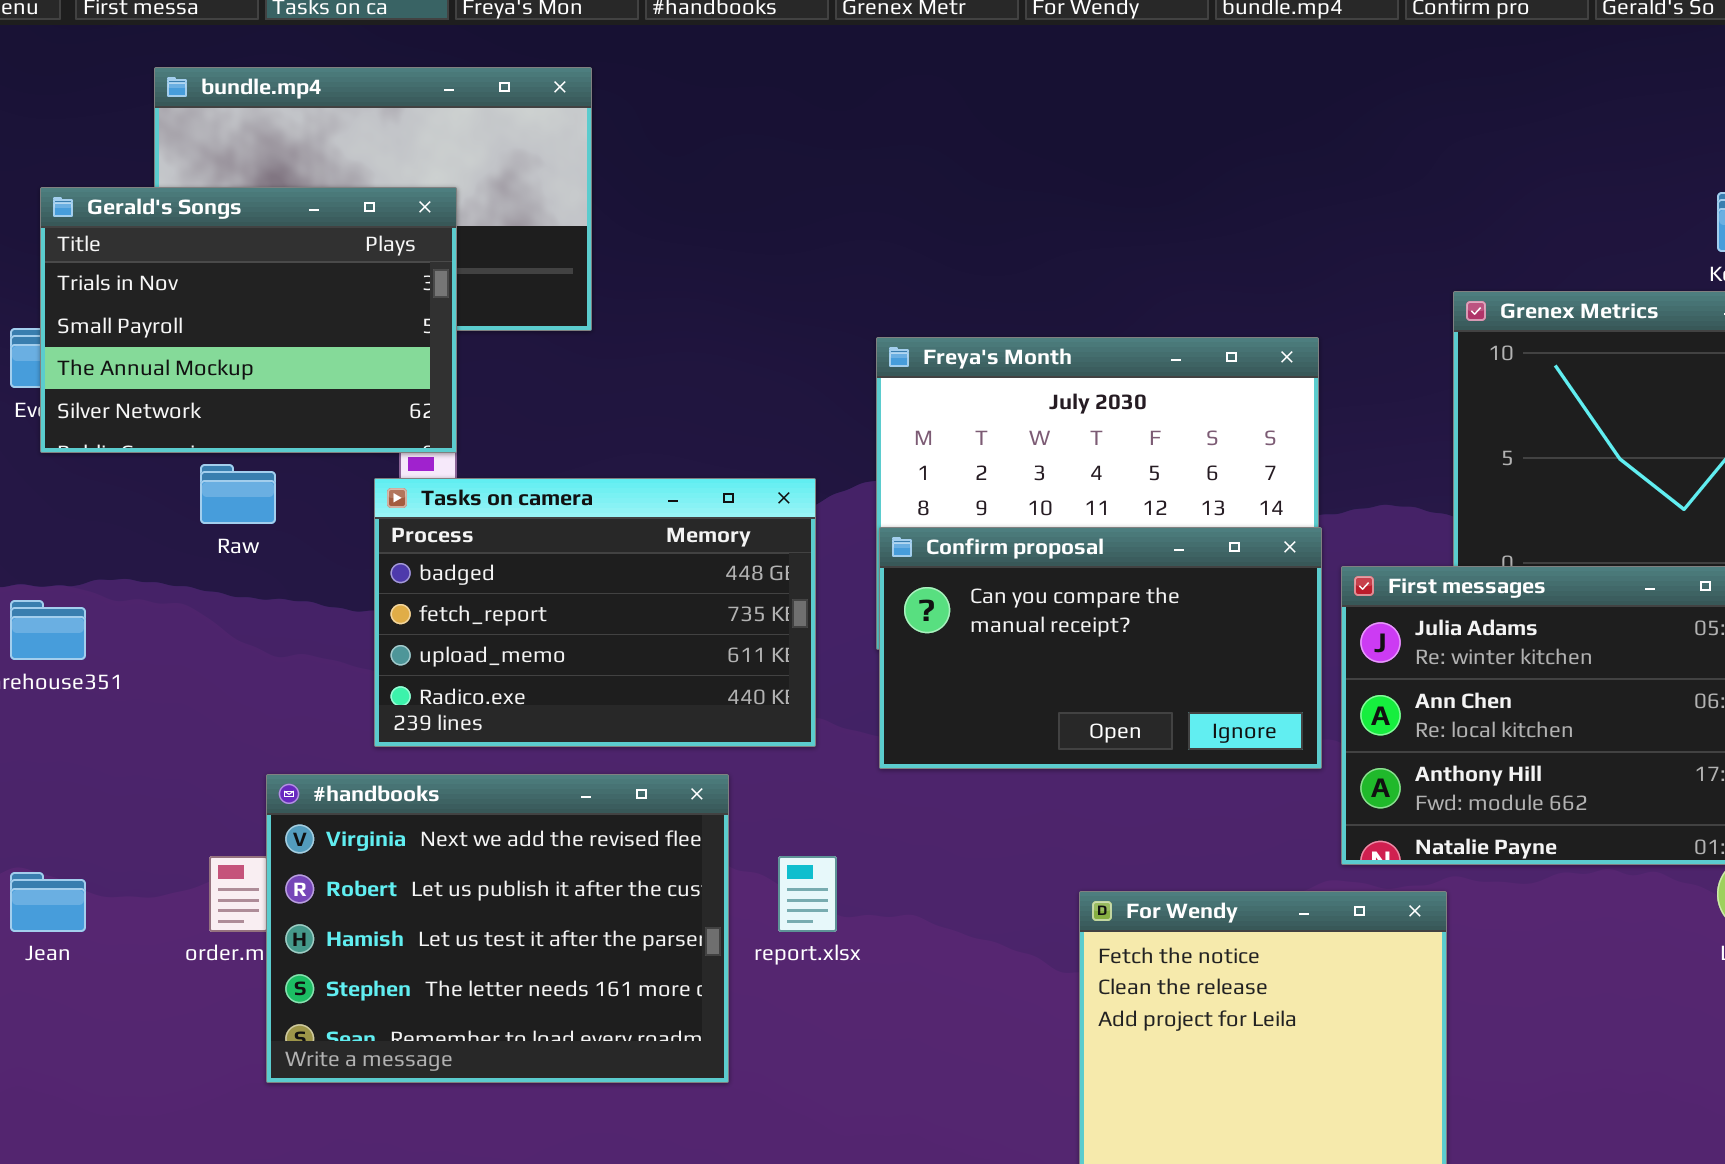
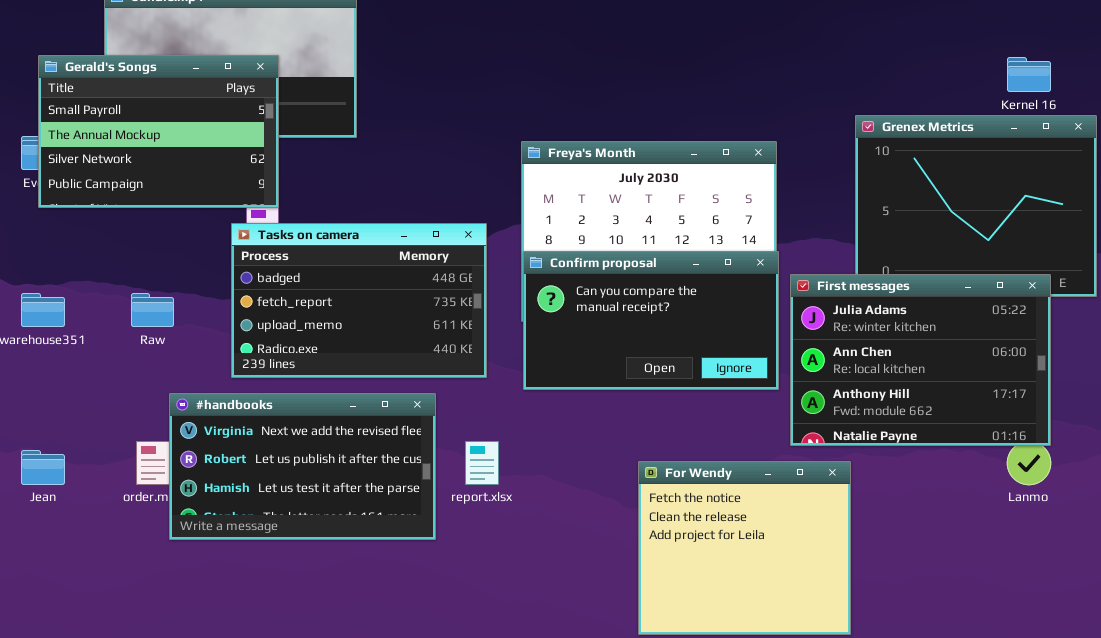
Gerald's Songs: [40,187,457,453] -> [38,55,279,208], scrolled down 1 row
Raw: [200,464,276,524] -> [131,293,174,327], moved
#handbooks: [266,774,729,1083] -> [169,393,436,540], resized

